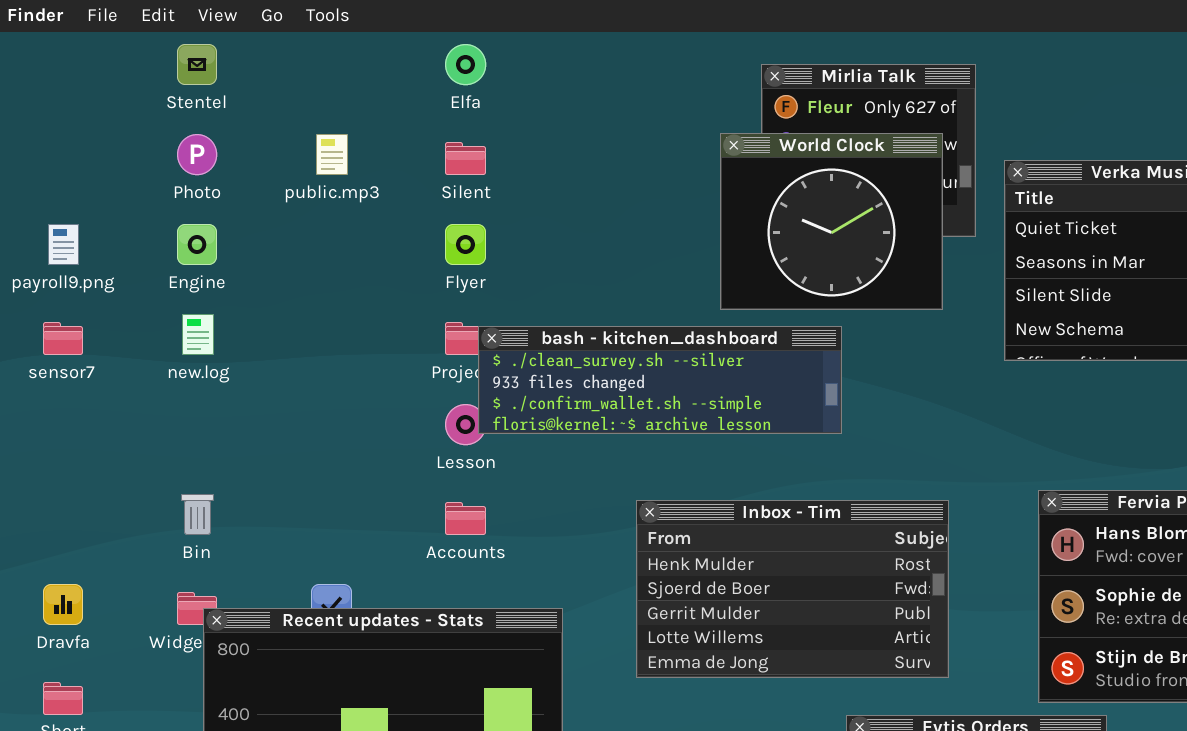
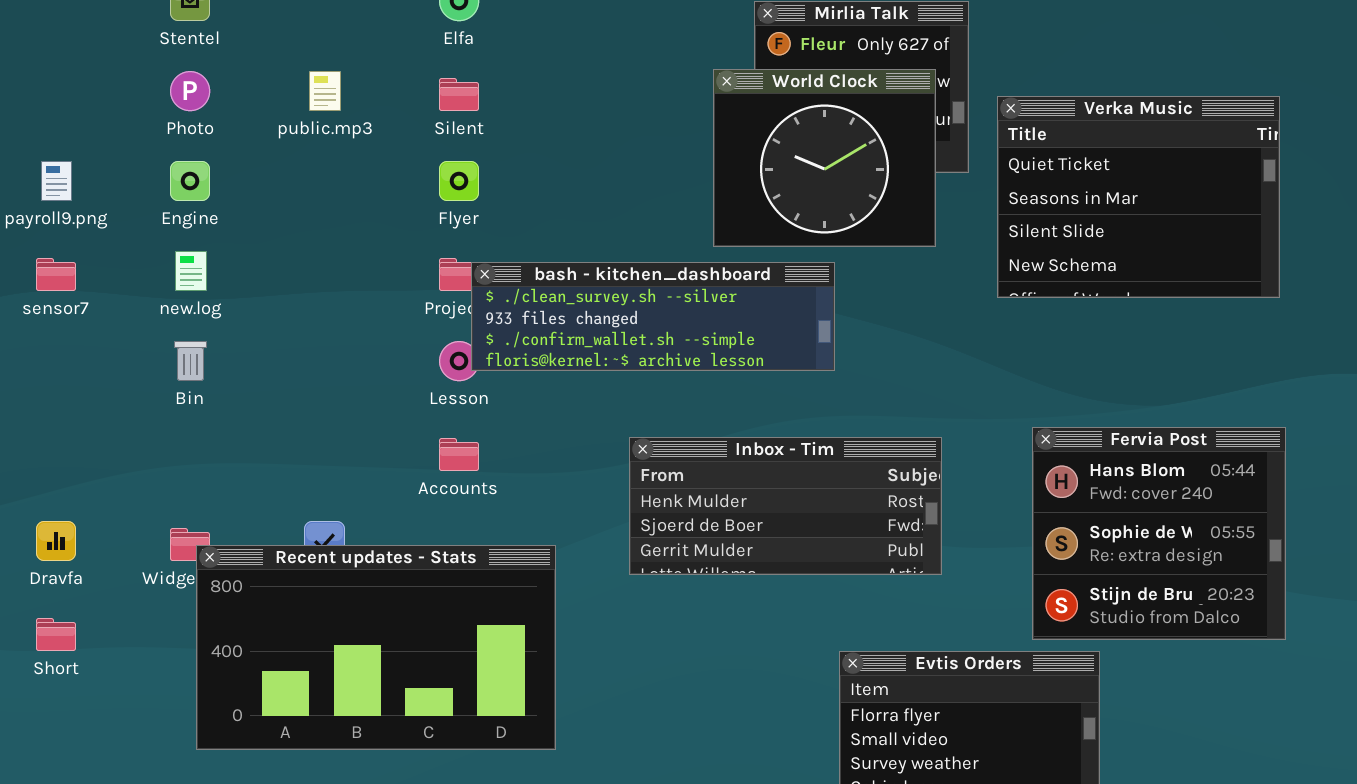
Bin: [181,494,214,535] -> [174,341,207,381], moved
Inbox - Tim: [636,500,949,678] -> [629,437,942,575], resized

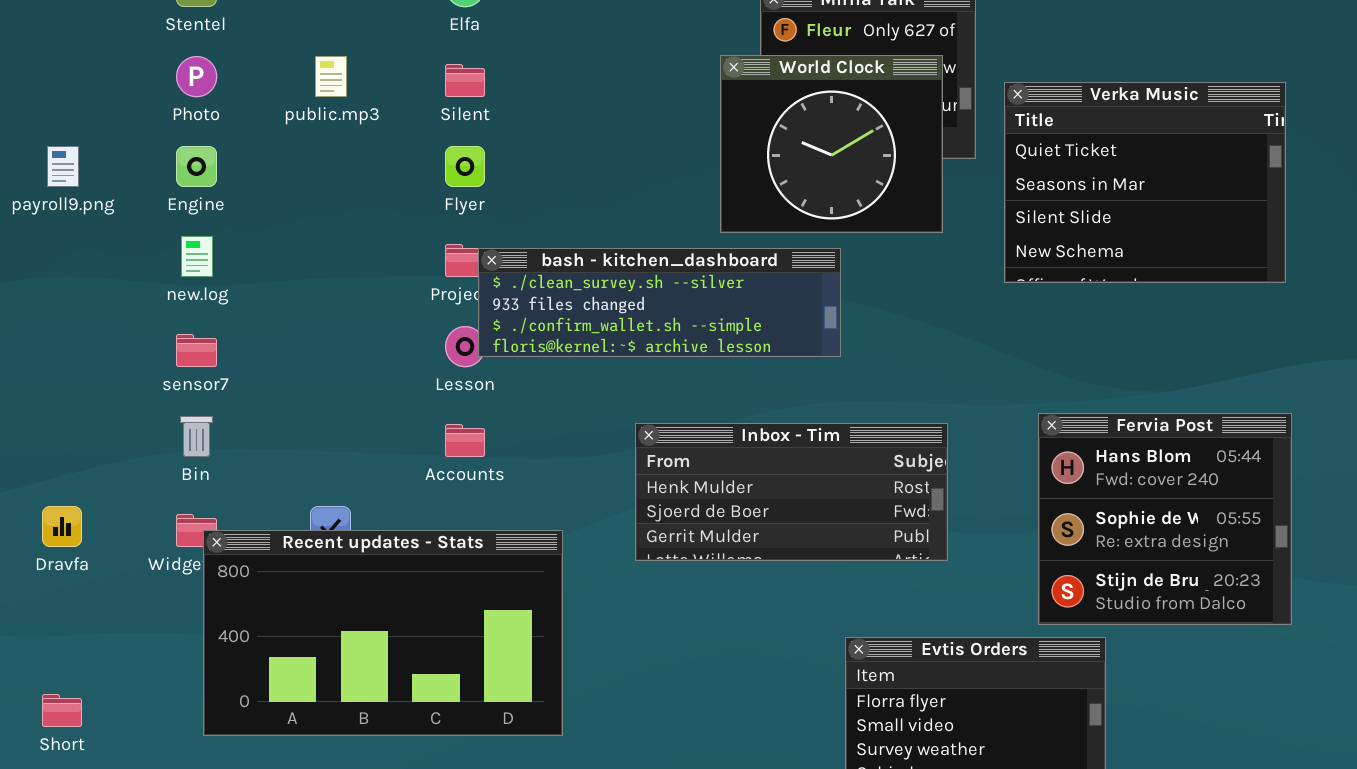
sensor7: [36,258,76,291] -> [176,334,217,367], moved
Bin: [174,341,207,381] -> [180,416,213,457], moved
Short: [36,618,76,651] -> [42,694,82,727], moved

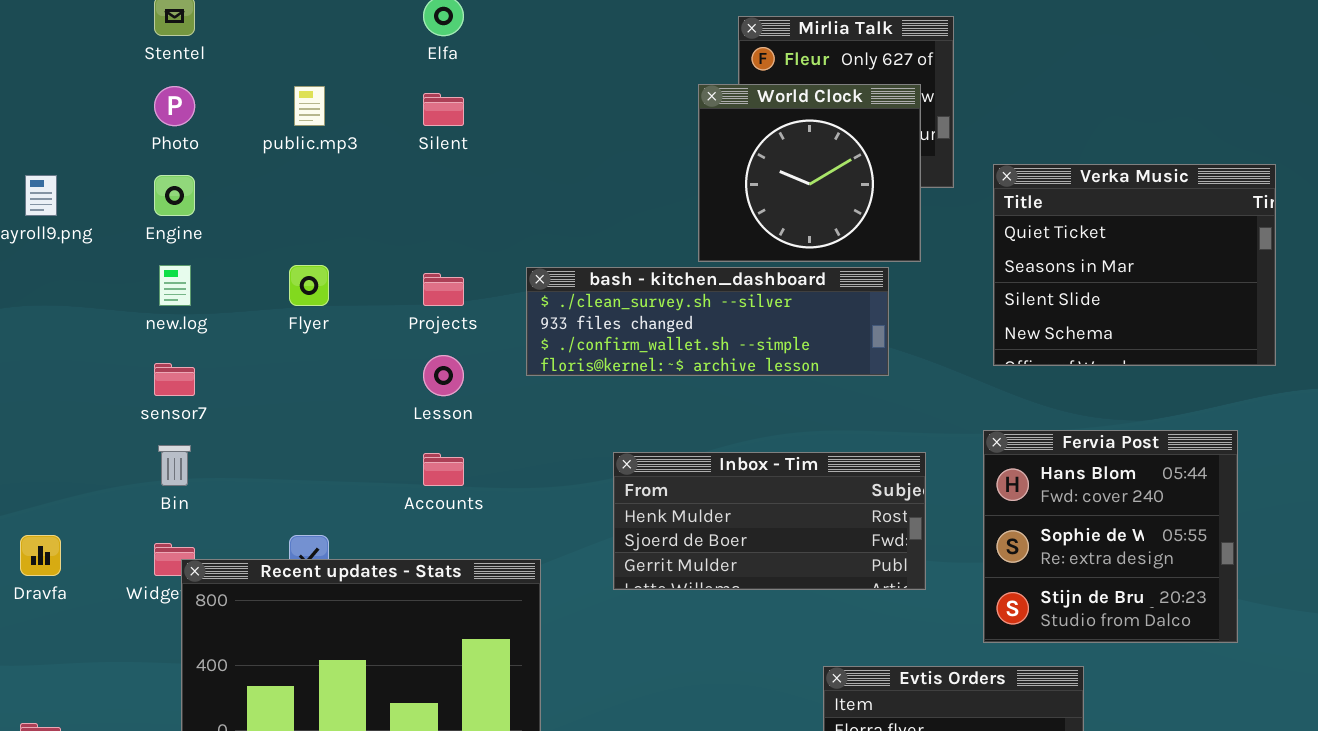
Verka Music: [1004,82,1286,283] -> [993,164,1276,366], moved
Flyer: [445,146,485,187] -> [289,265,329,306], moved
bash - kitchen_dashboard: [478,248,841,357] -> [526,267,889,376], moved
Fervia Post: [1038,413,1292,625] -> [983,430,1238,643], moved

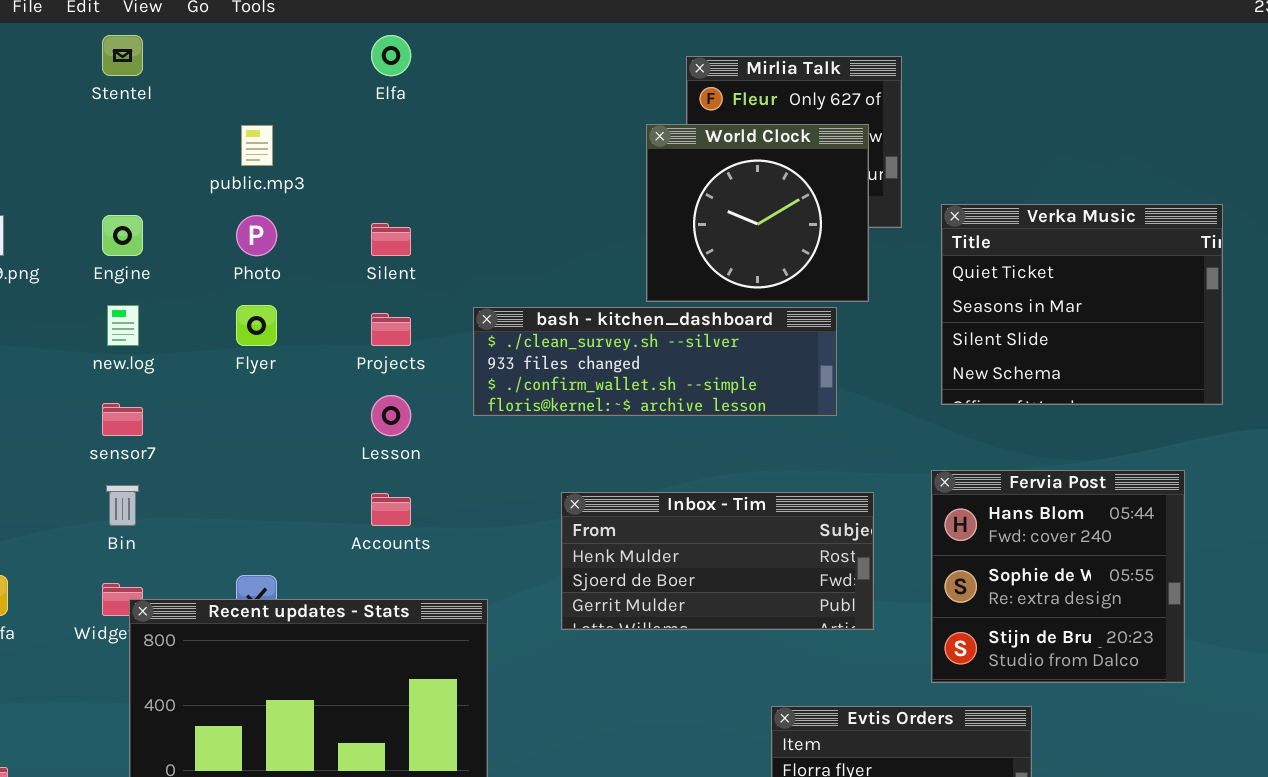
Photo: [154,86,195,126] -> [236,215,277,256], moved
Silent: [423,93,464,126] -> [371,223,411,256], moved

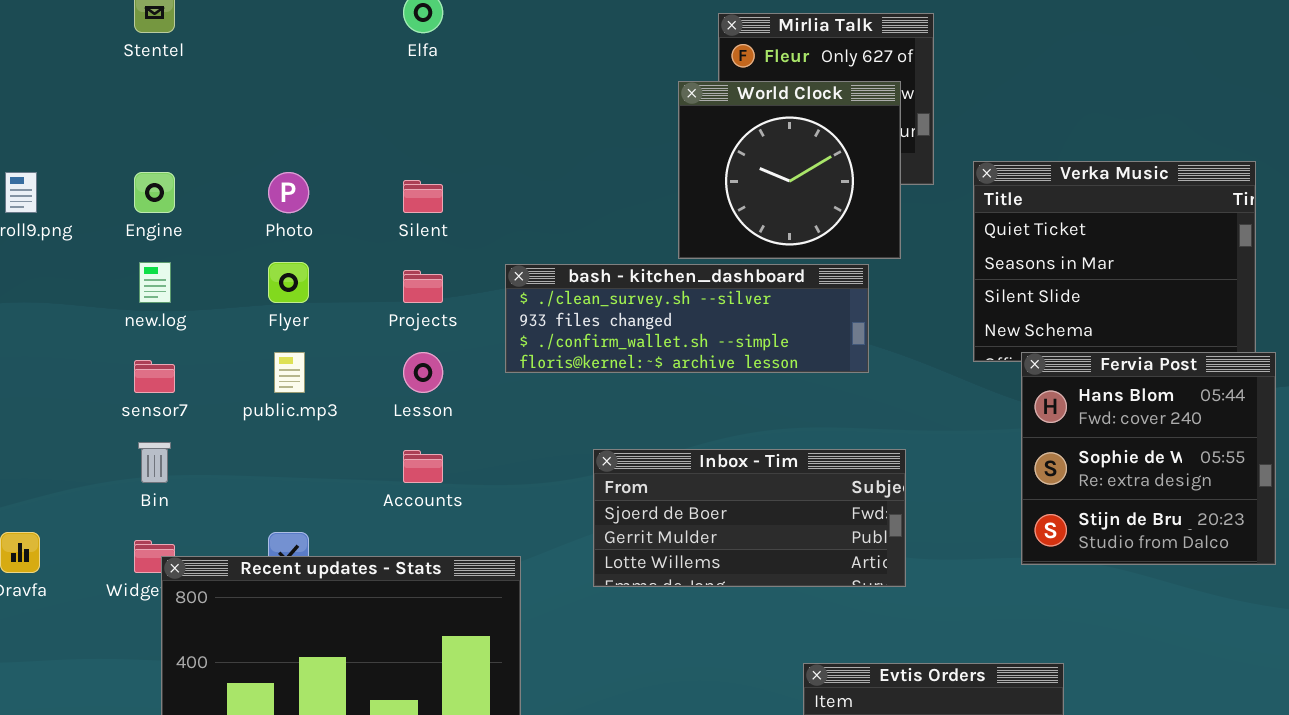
public.mp3: [241,125,273,166] -> [274,352,305,393], moved
Fervia Post: [931,470,1185,683] -> [1021,352,1276,565], moved
Inbox - Tim: [561,492,874,630] -> [593,449,906,587], scrolled down 1 row

